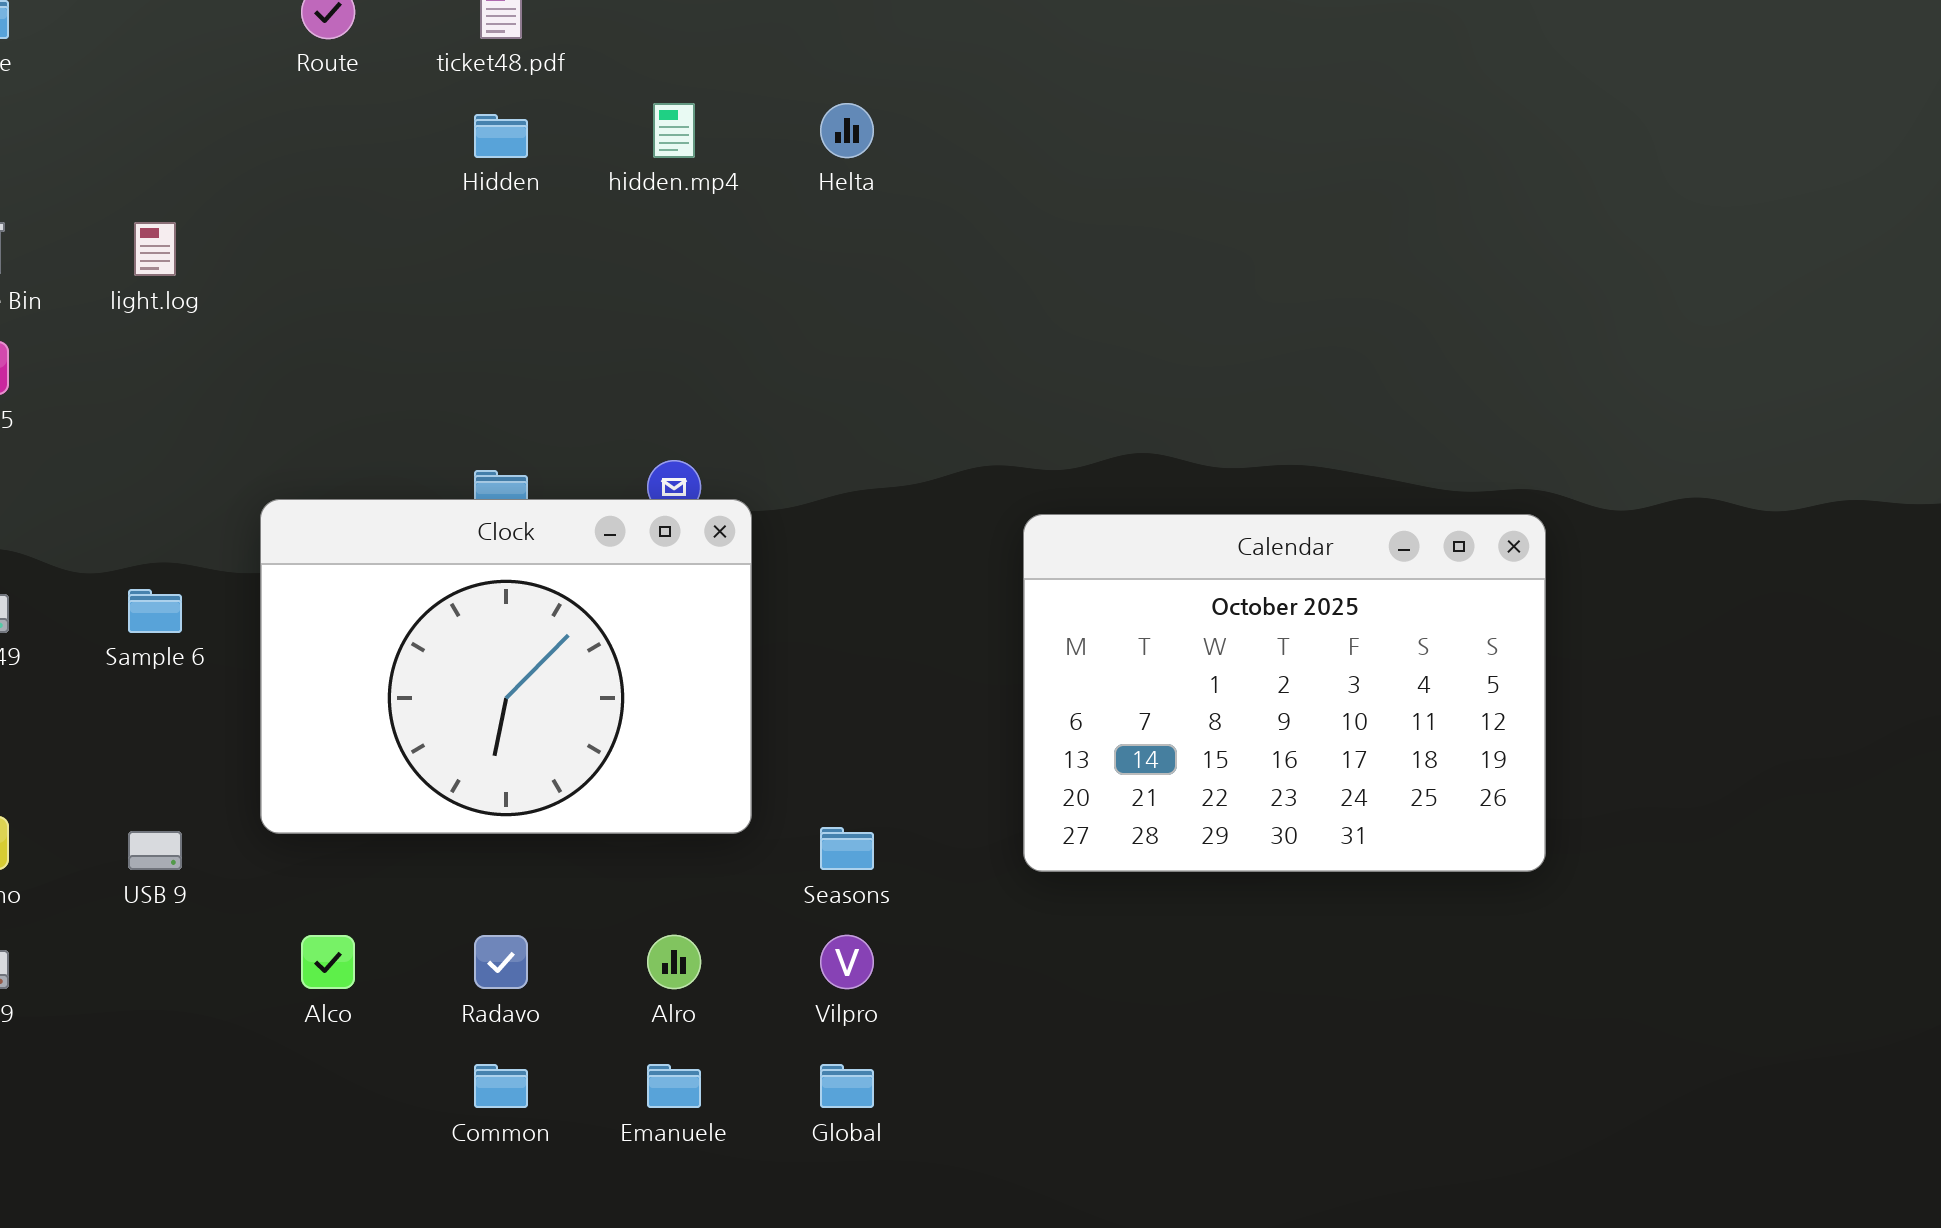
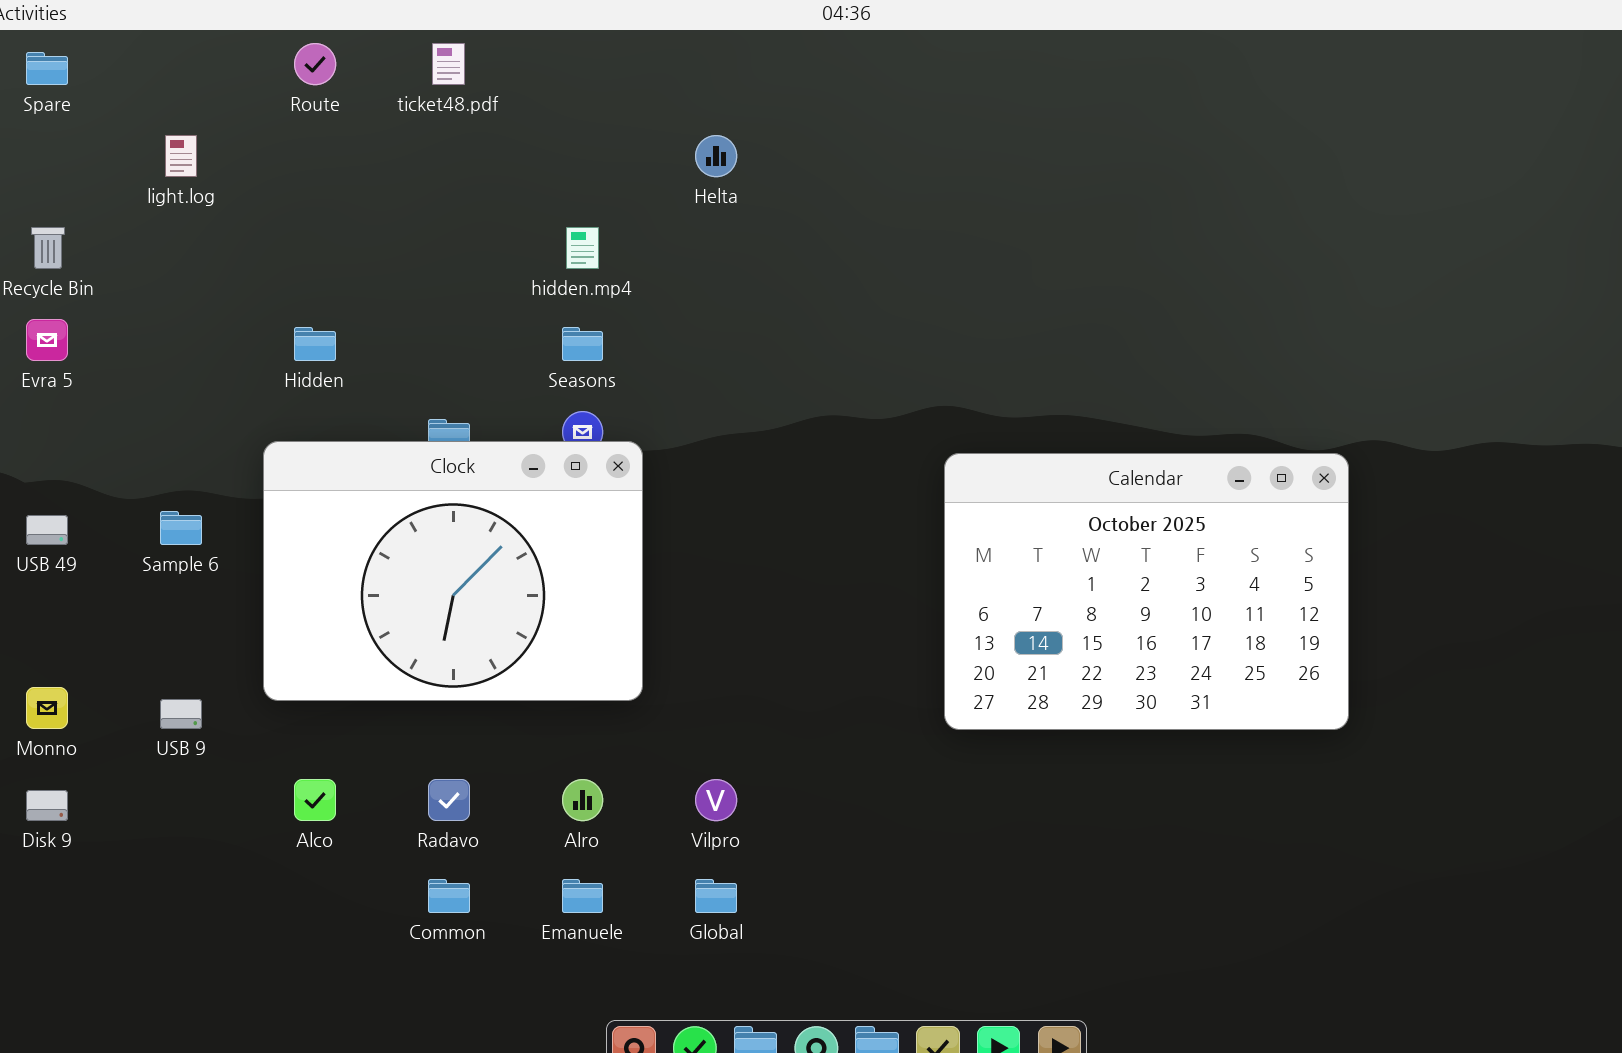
hidden.mp4: [653,103,695,158] -> [566,227,599,269], moved
Hidden: [474,114,528,158] -> [294,327,336,361], moved
light.log: [134,222,176,276] -> [165,135,197,177], moved
Calendar: [1023,514,1546,872] -> [944,453,1349,730], moved
Seasons: [820,827,874,870] -> [562,327,603,361], moved

